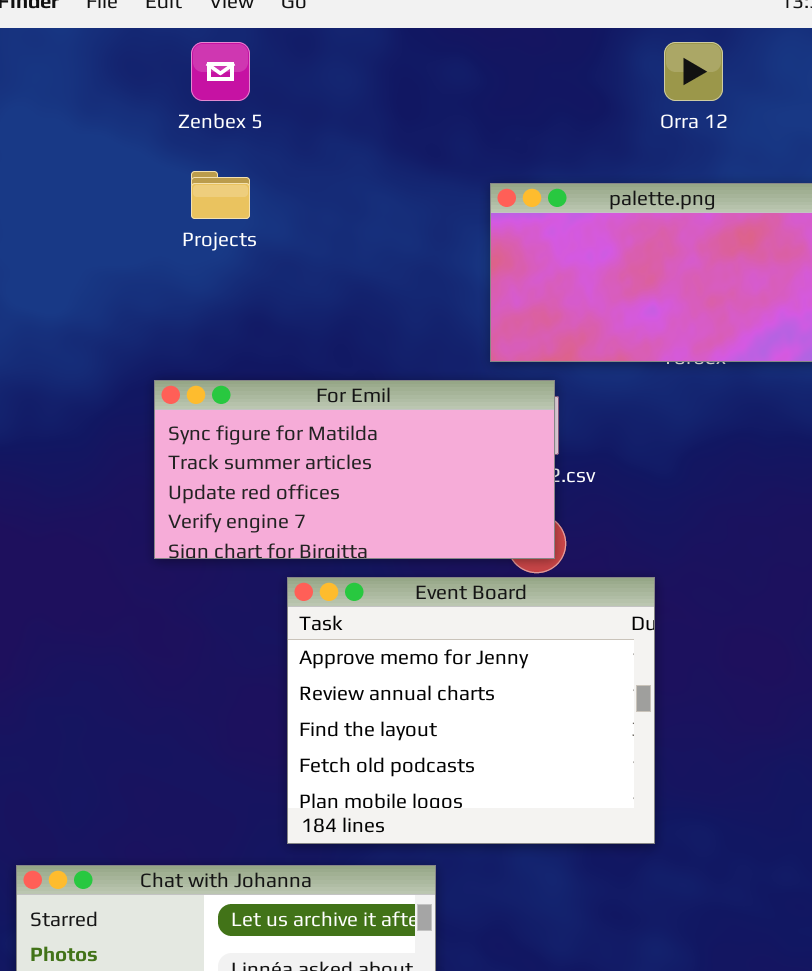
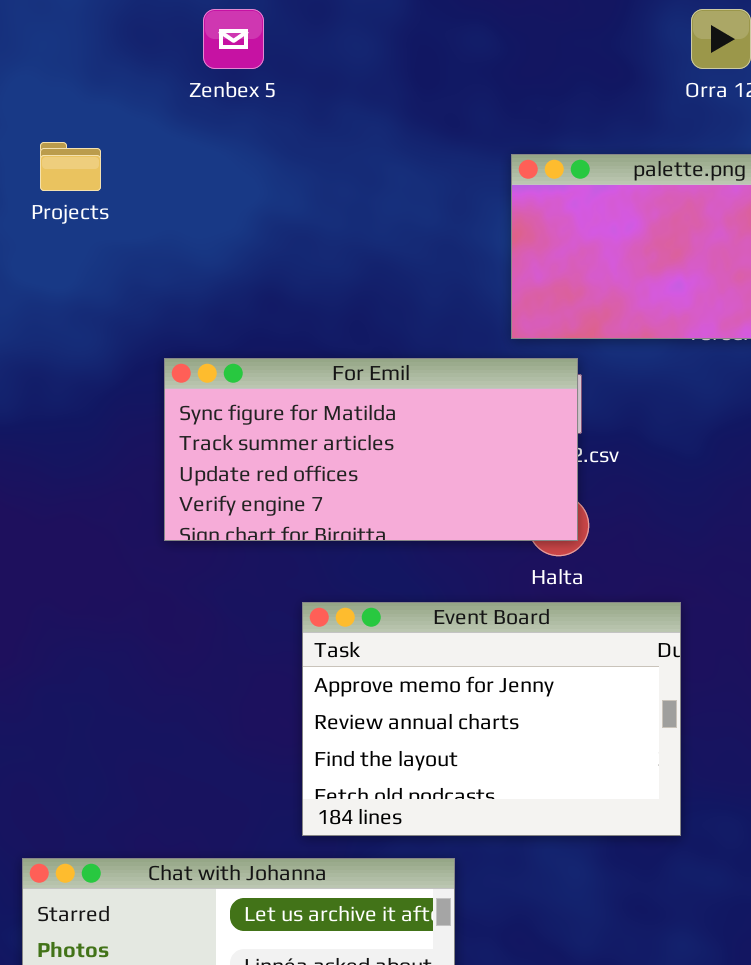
Projects: [191,171,250,219] -> [40,142,101,191], moved
Event Board: [287,577,655,844] -> [302,602,681,836], resized

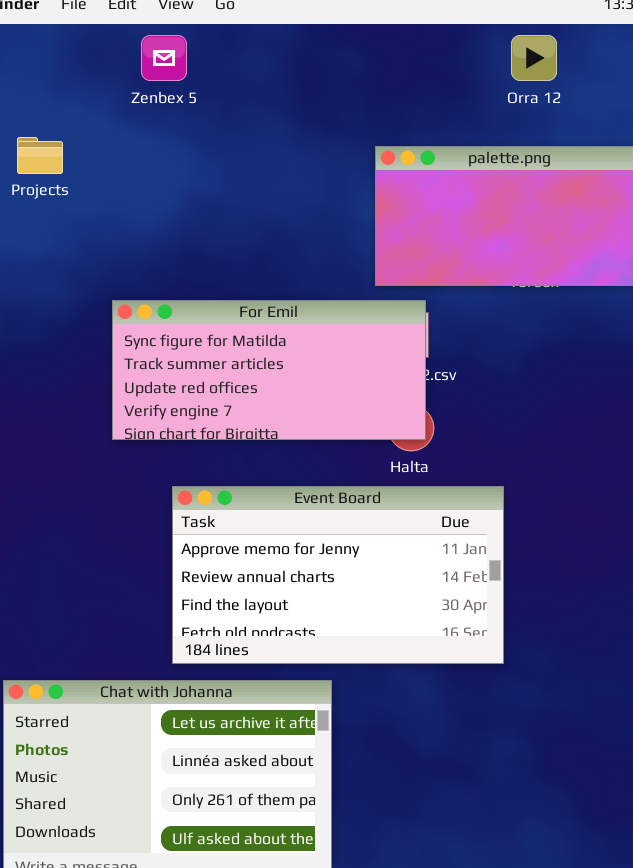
Event Board: [302,602,681,836] -> [172,486,504,664], resized

